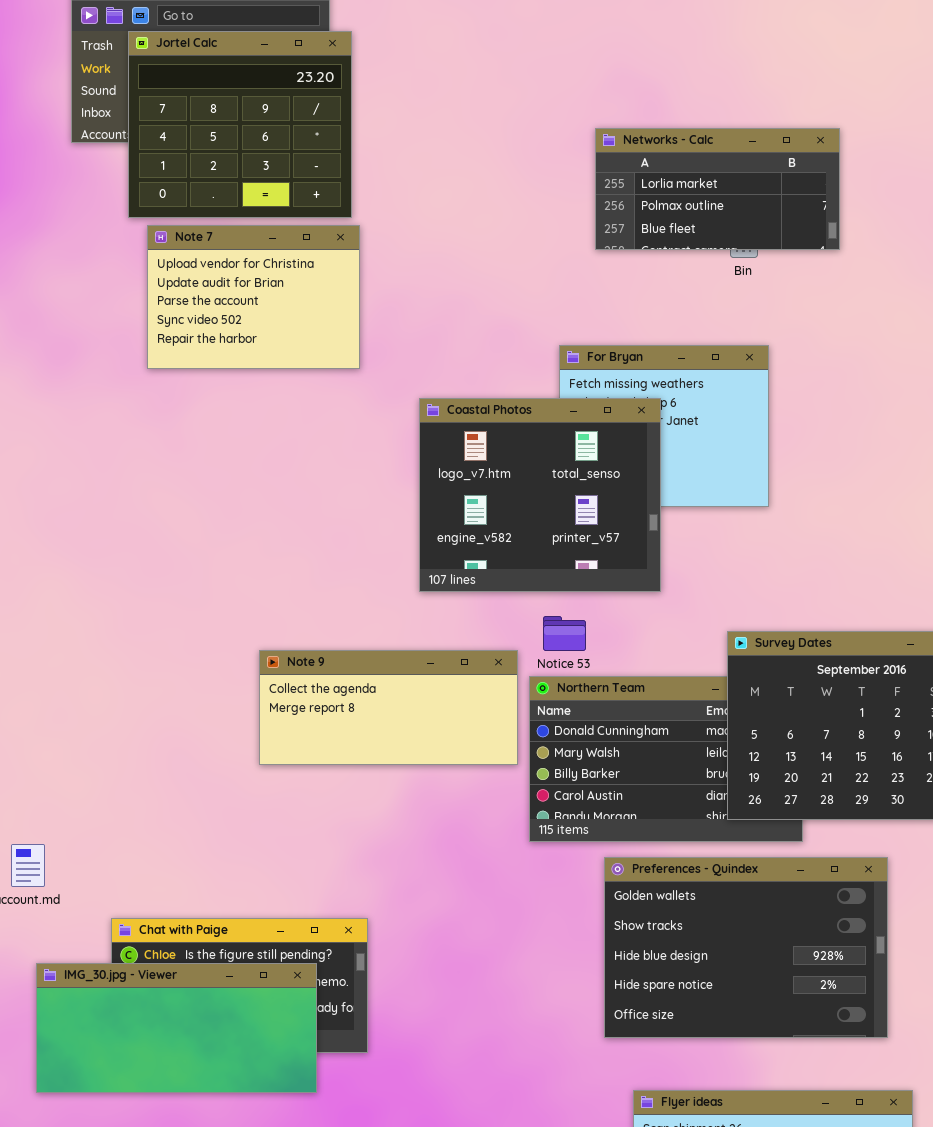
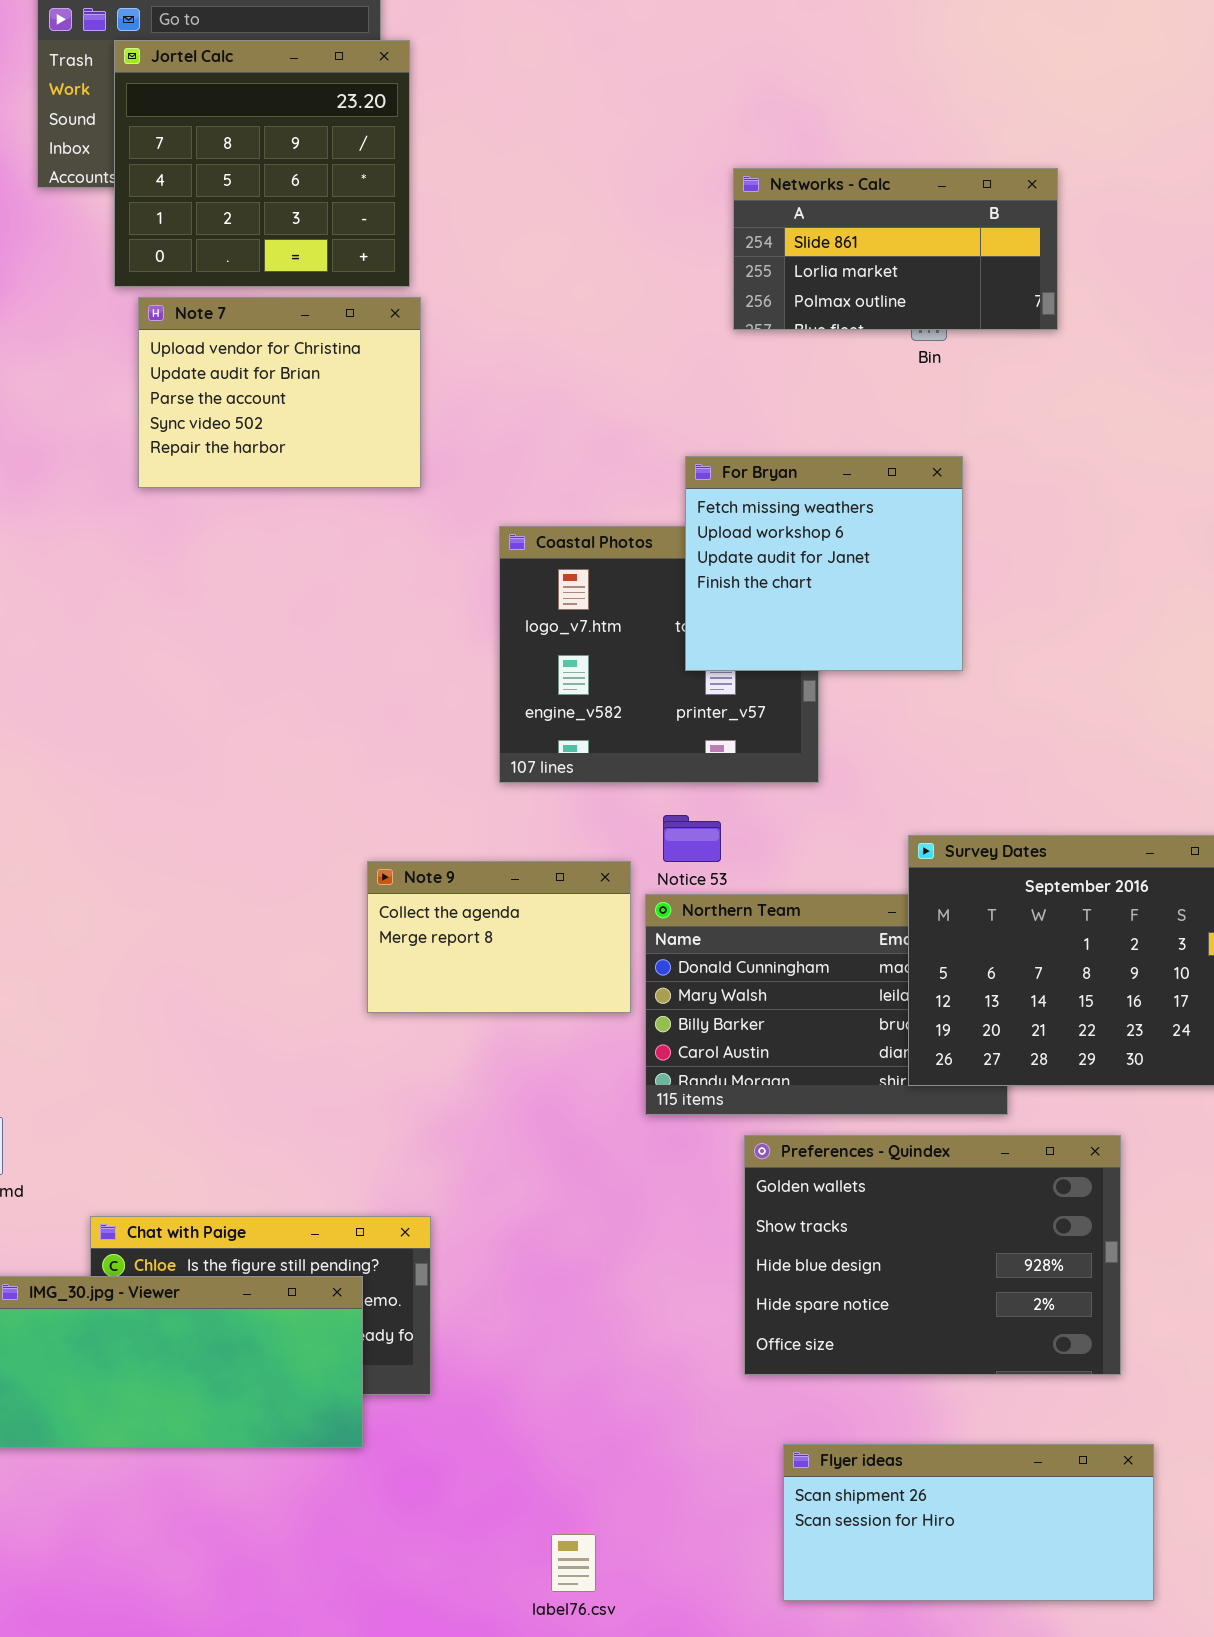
Networks - Calc: [595,128,840,250] -> [733,168,1058,330], scrolled up 1 row
For Bryan: [559,345,769,507] -> [685,456,963,671], raised
Note 9: [259,650,518,765] -> [367,861,631,1013], resized

